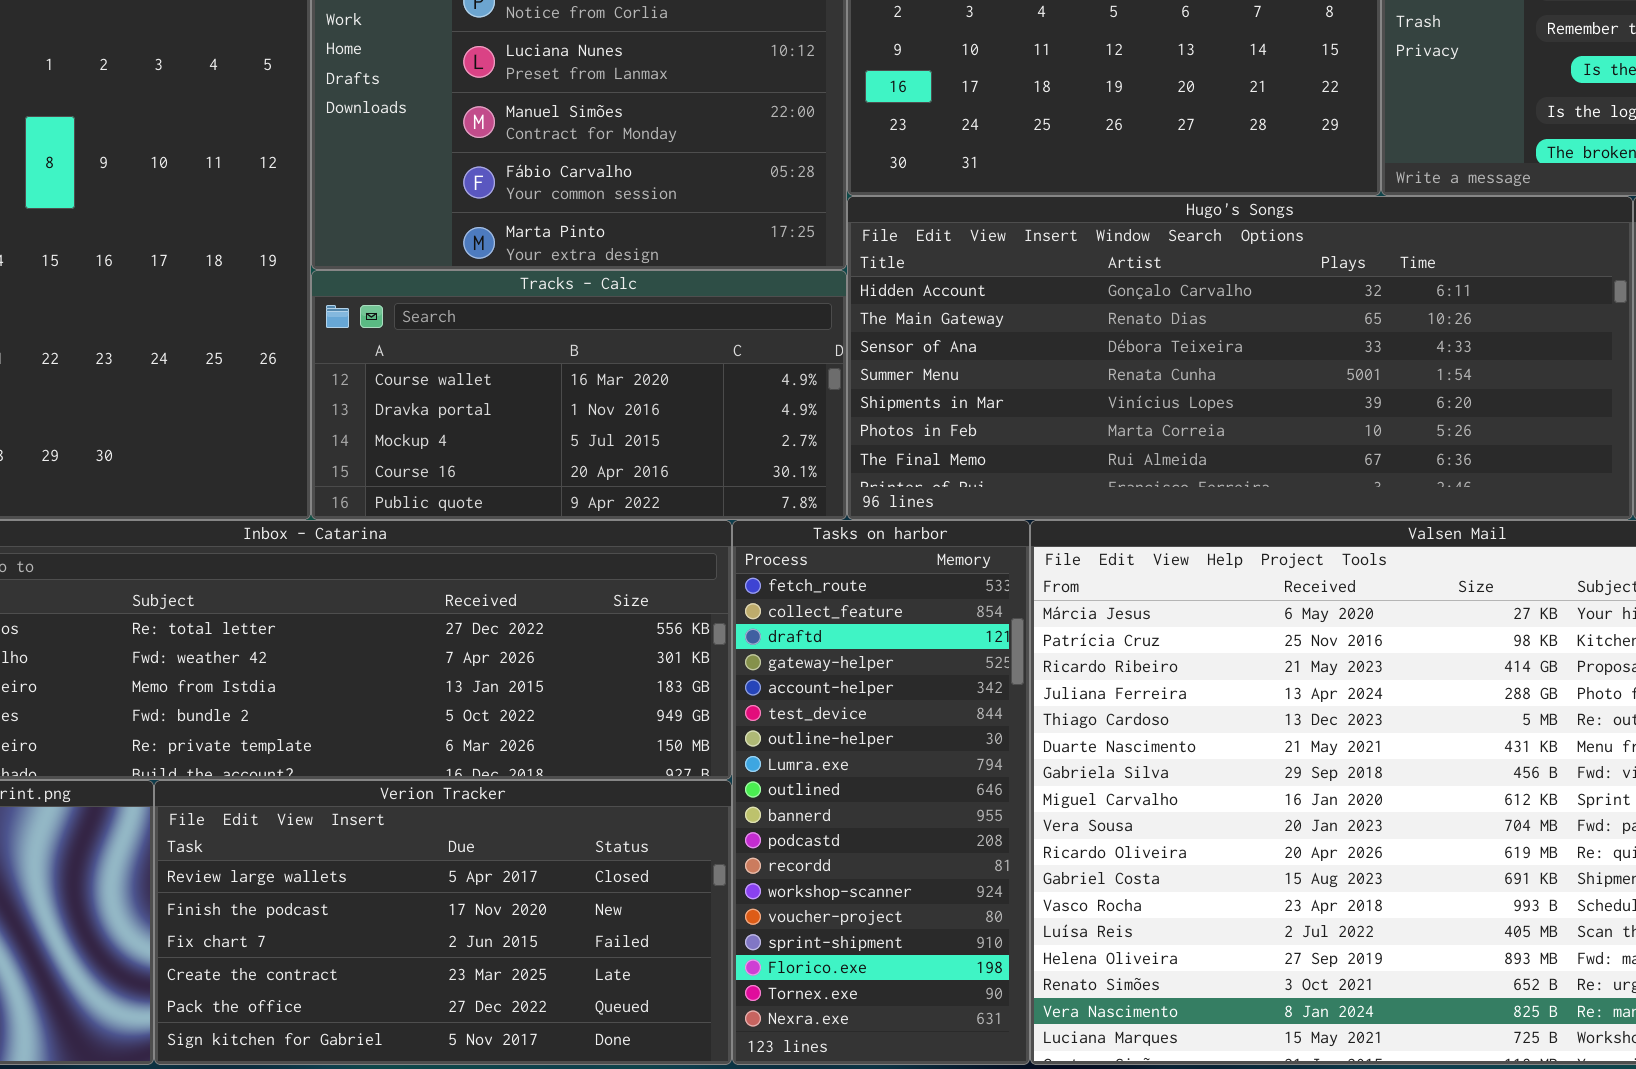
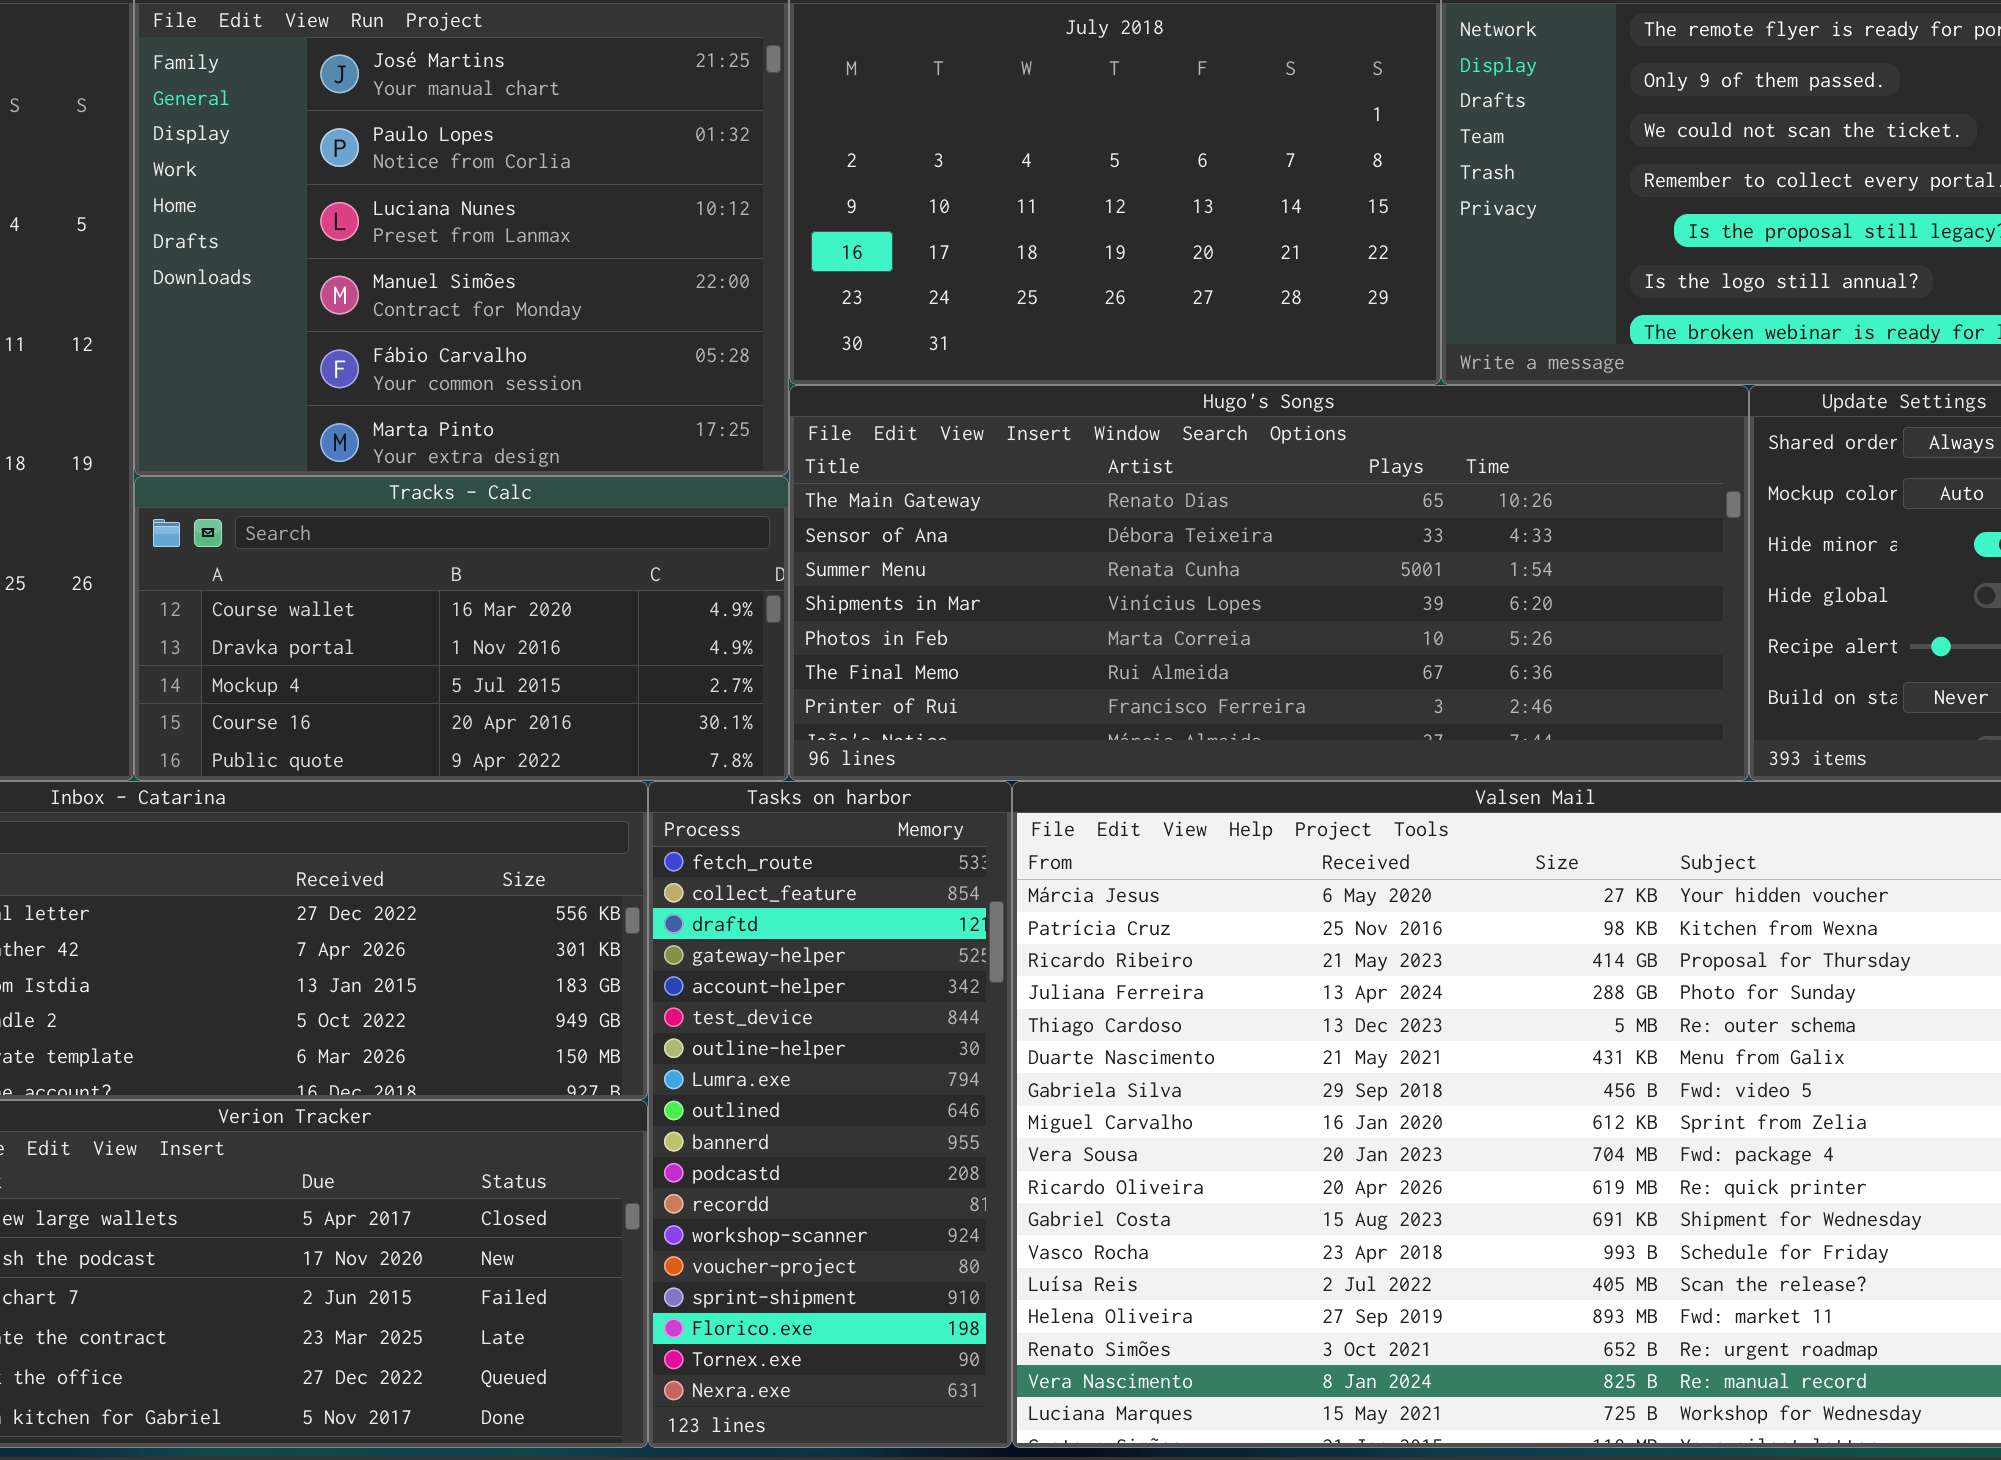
Hugo's Songs: [847,196,1633,520] -> [789,385,1749,781], scrolled down 1 row

